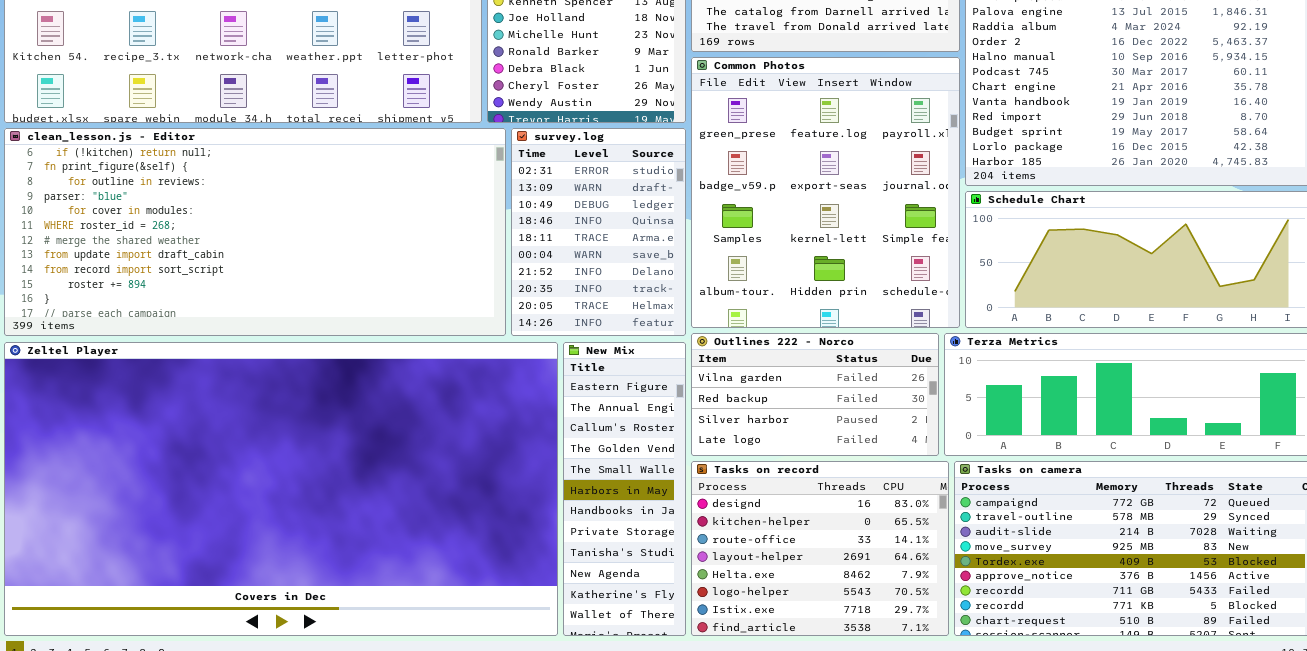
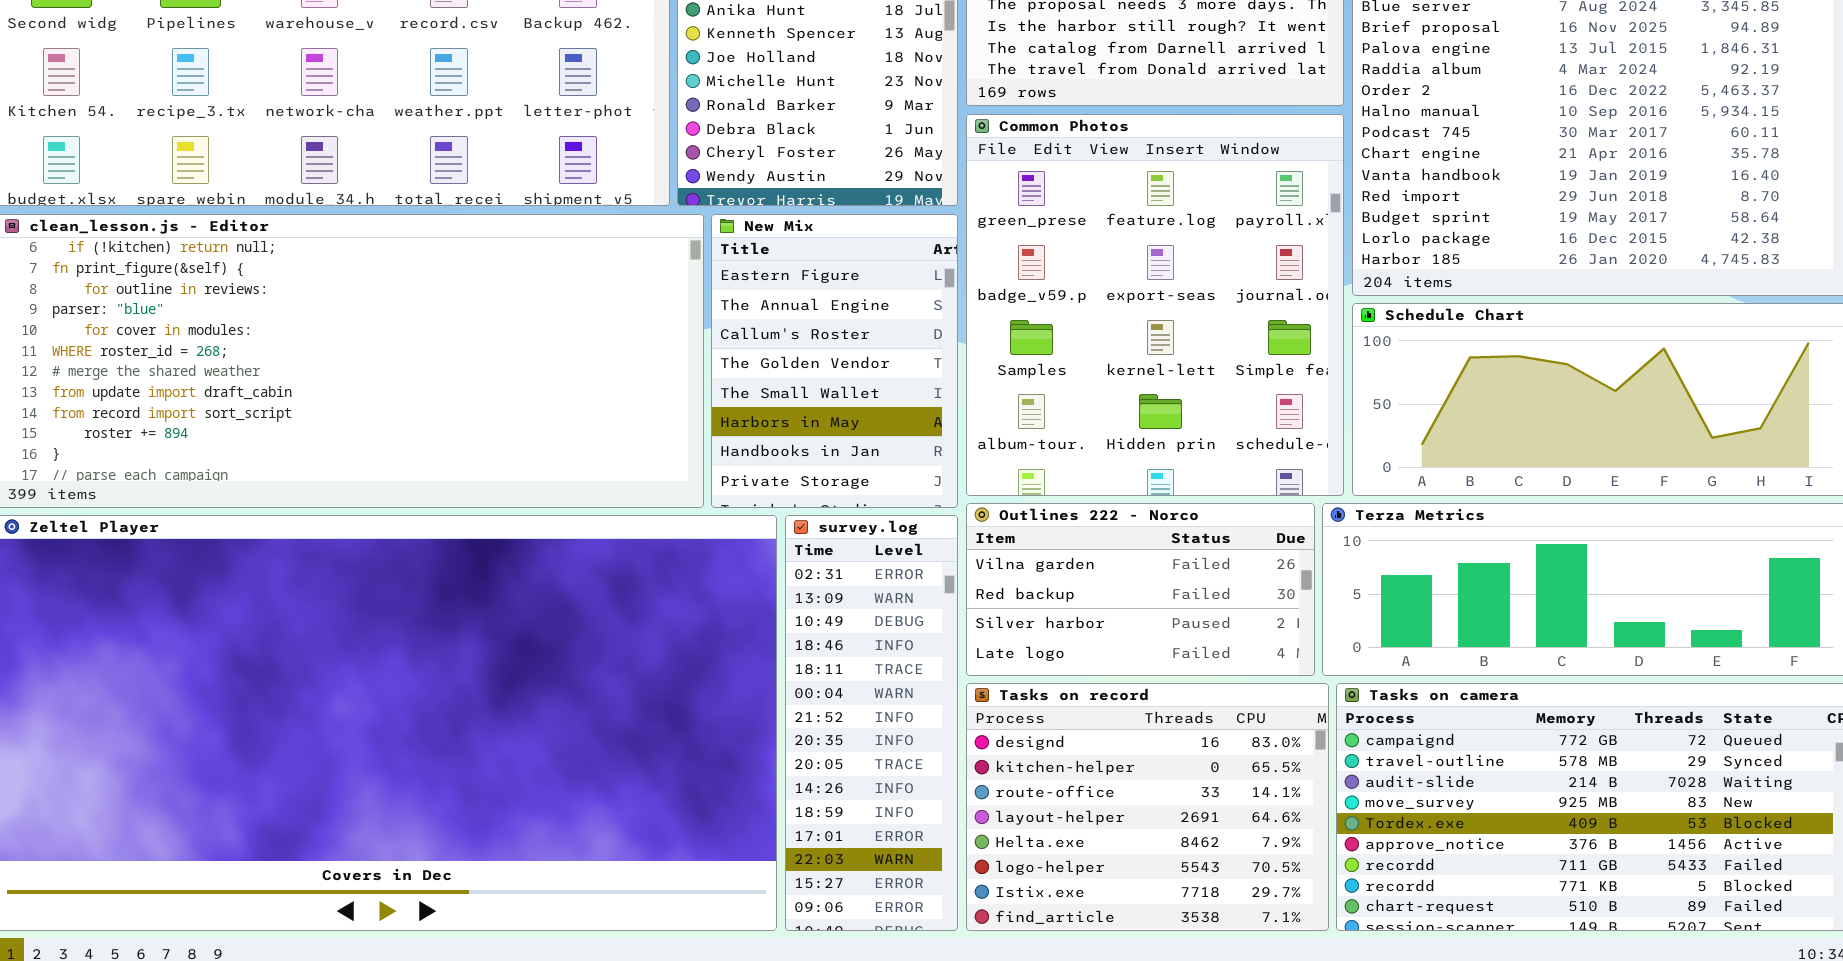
survey.log: [511,128,686,336] -> [785,515,958,931], moved, resized
New Mix: [563,342,686,636] -> [711,214,958,508], moved, resized

